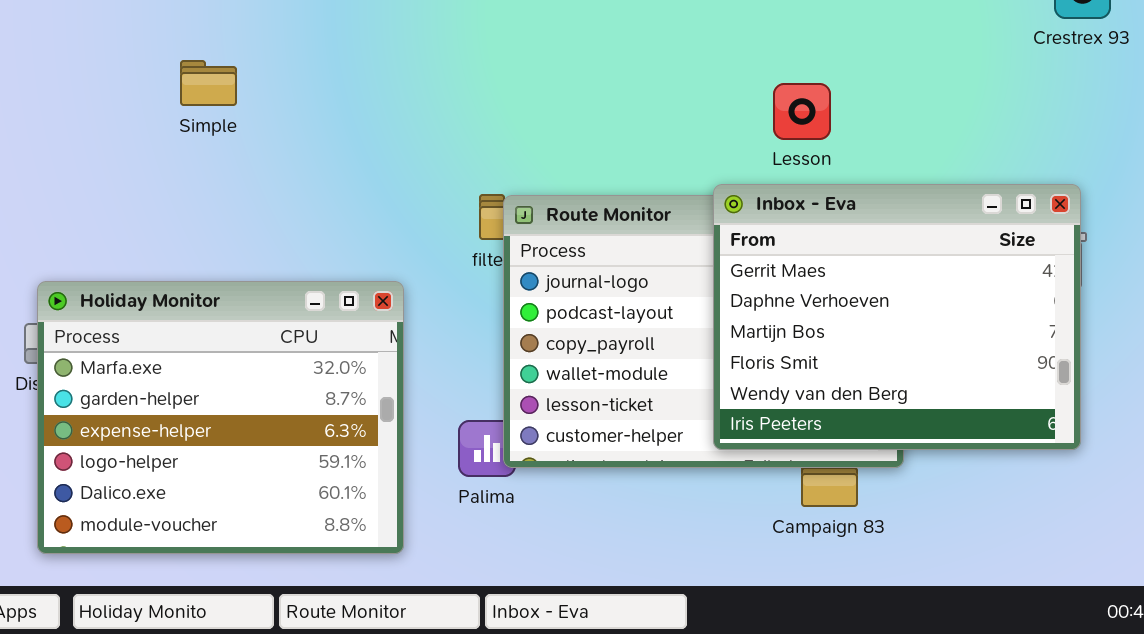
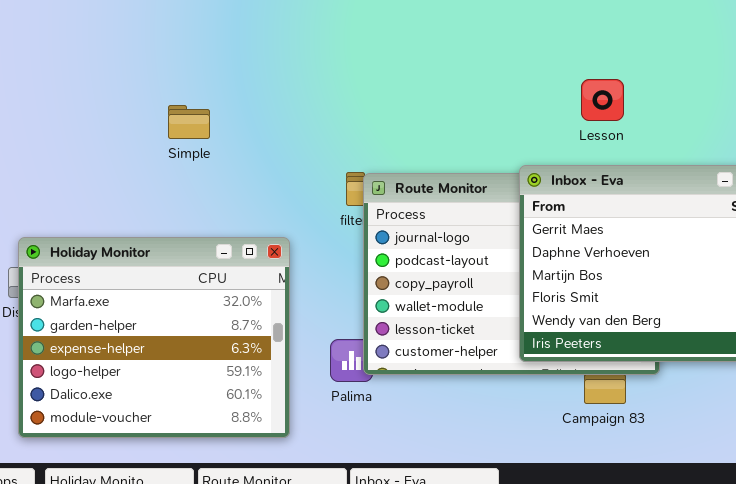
Simple: [180,60,237,106] -> [168,105,210,139], moved
Lesson: [773,83,831,140] -> [581,79,624,121], moved

